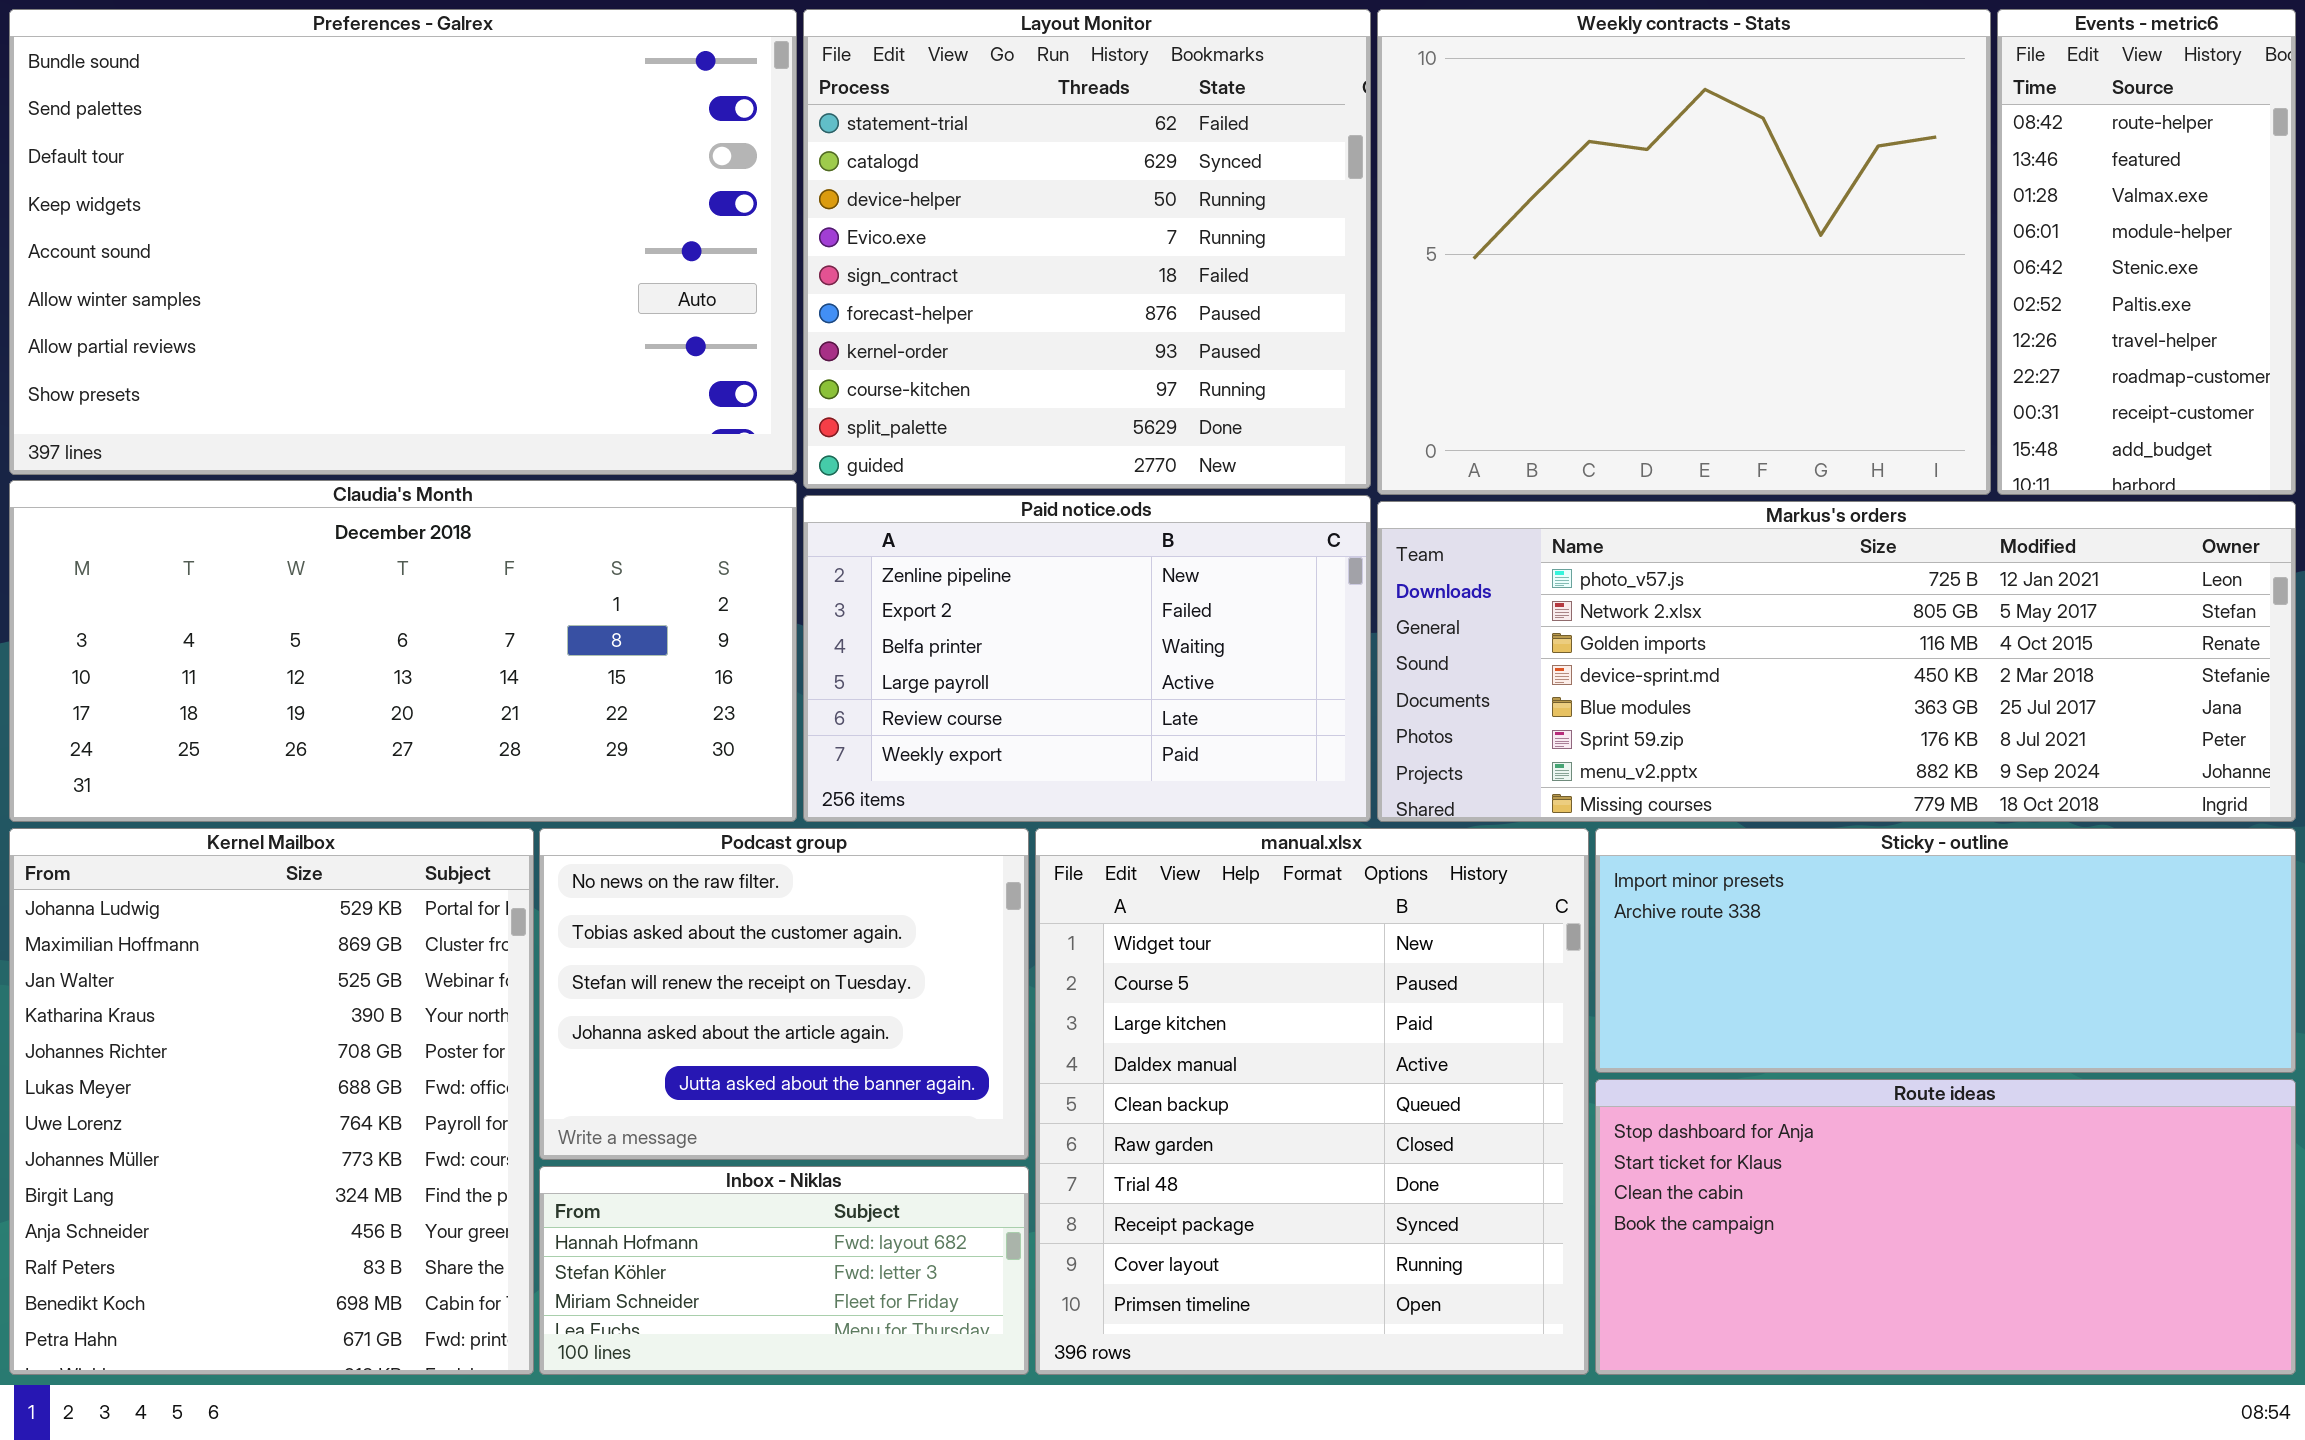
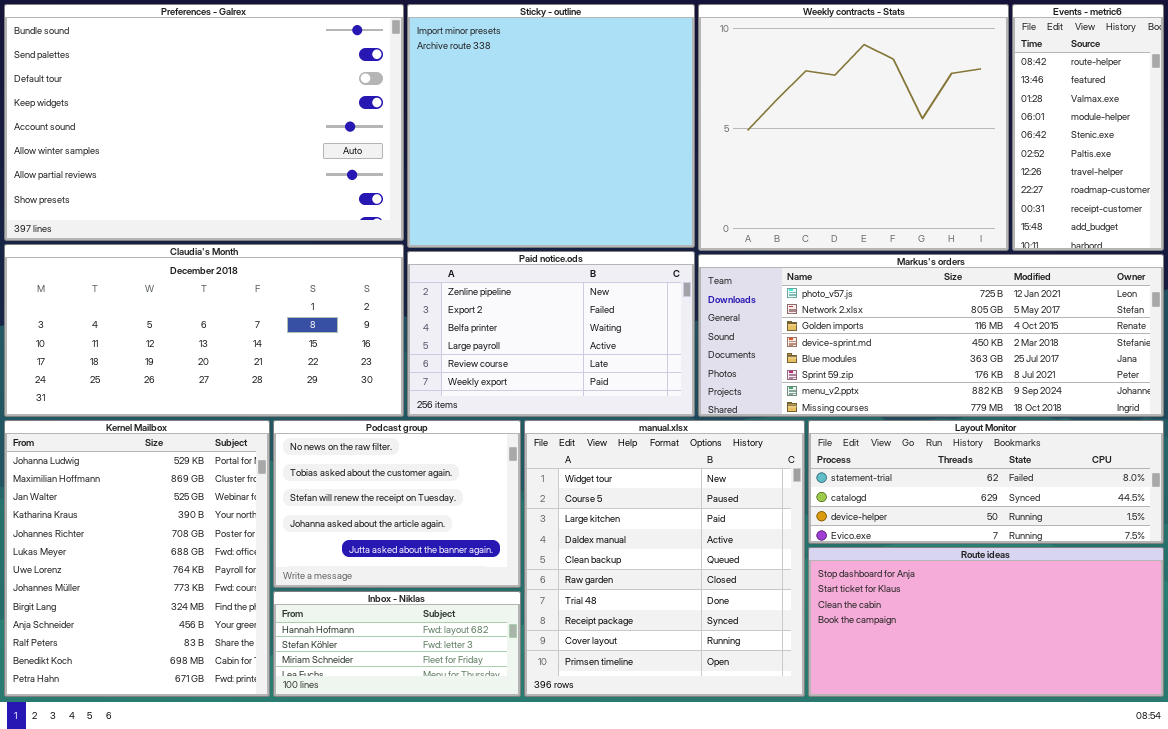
Layout Monitor: [803,9,1371,489] -> [808,420,1164,544], moved, resized
Sticky - outline: [1595,828,2296,1073] -> [407,4,695,248], moved, resized

